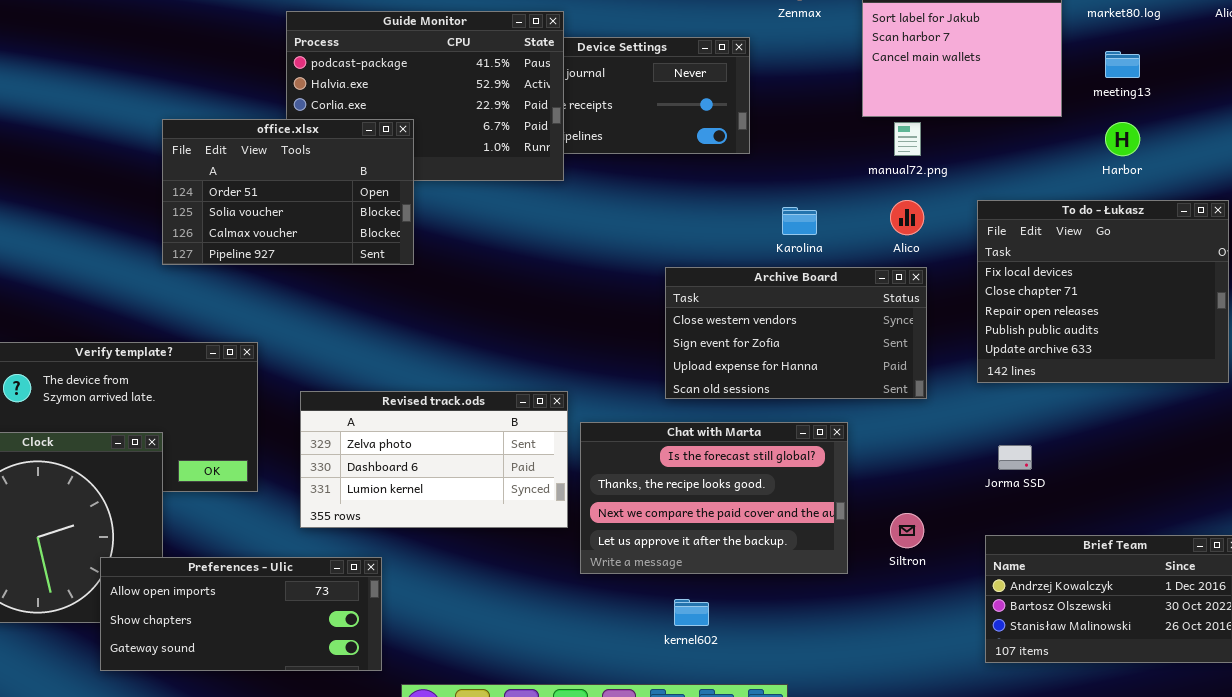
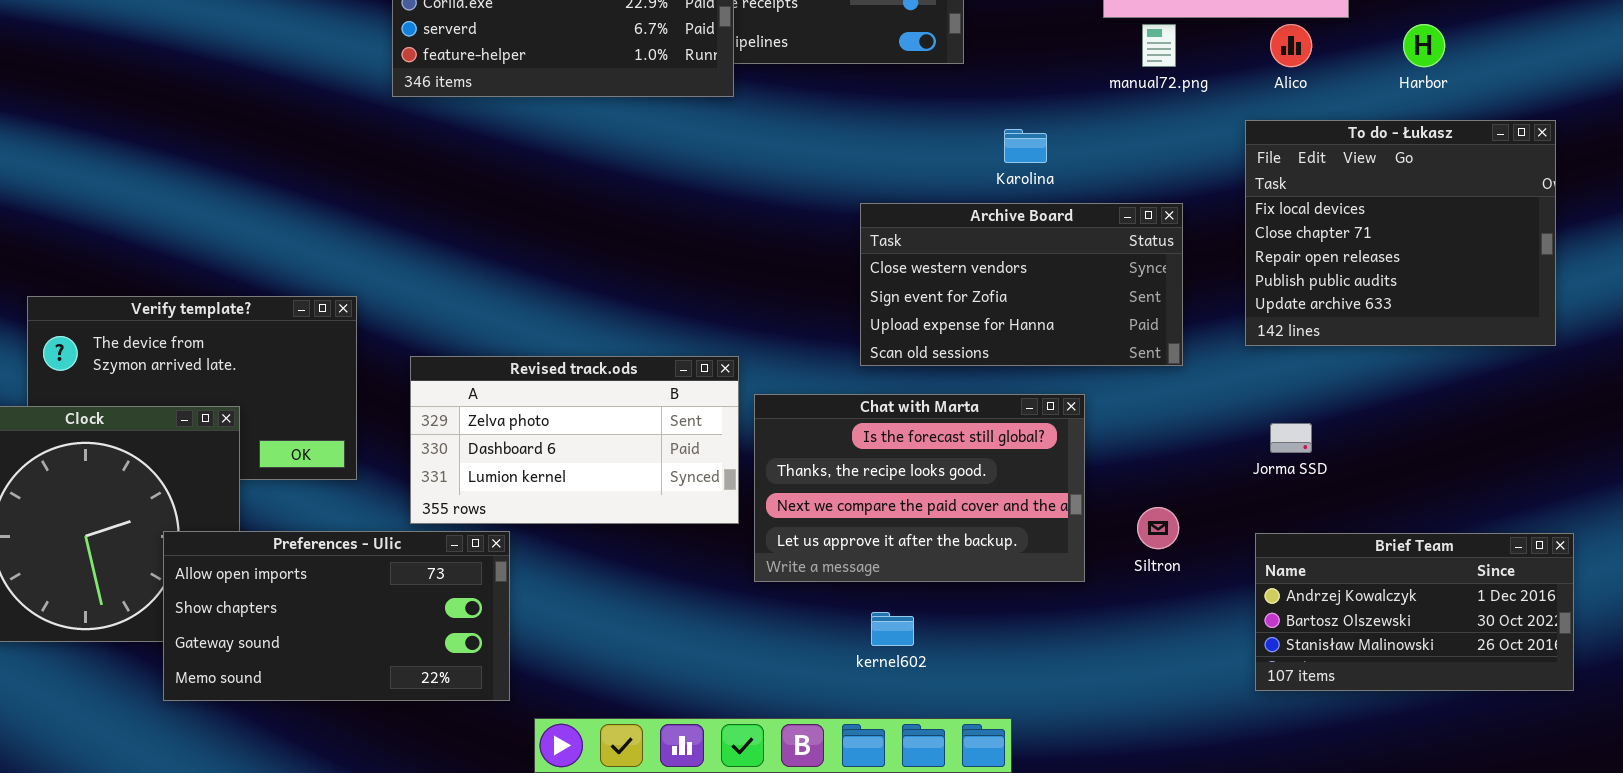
office.xlsx: [162,119,414,265] -> none, closed
Alico: [890,200,924,235] -> [1270,24,1312,67], moved
Preferences - Ulic: [100,557,382,671] -> [163,531,510,701], resized

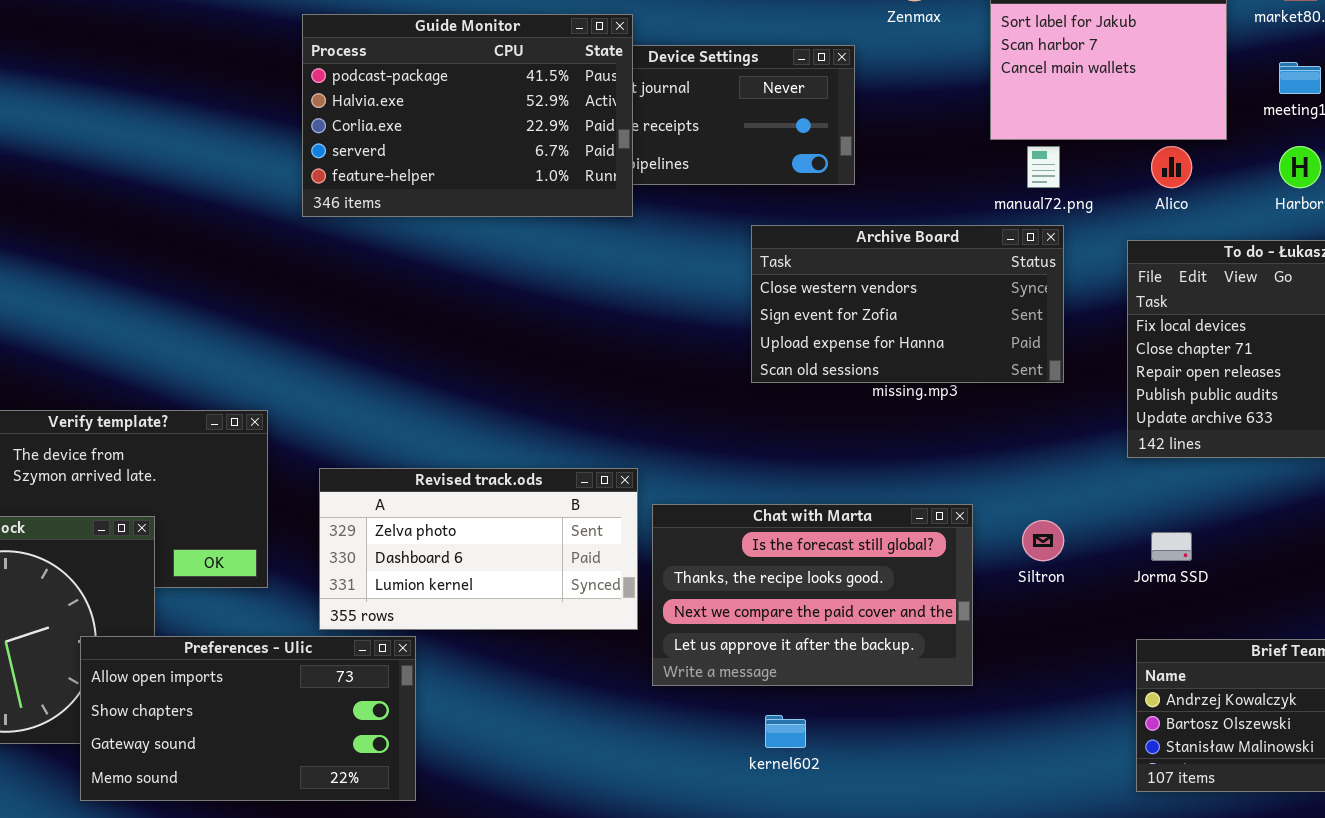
Archive Board: [860,203,1183,366] -> [751,225,1064,383], moved
Siltron: [1137,507,1179,549] -> [1022,520,1064,561], moved

